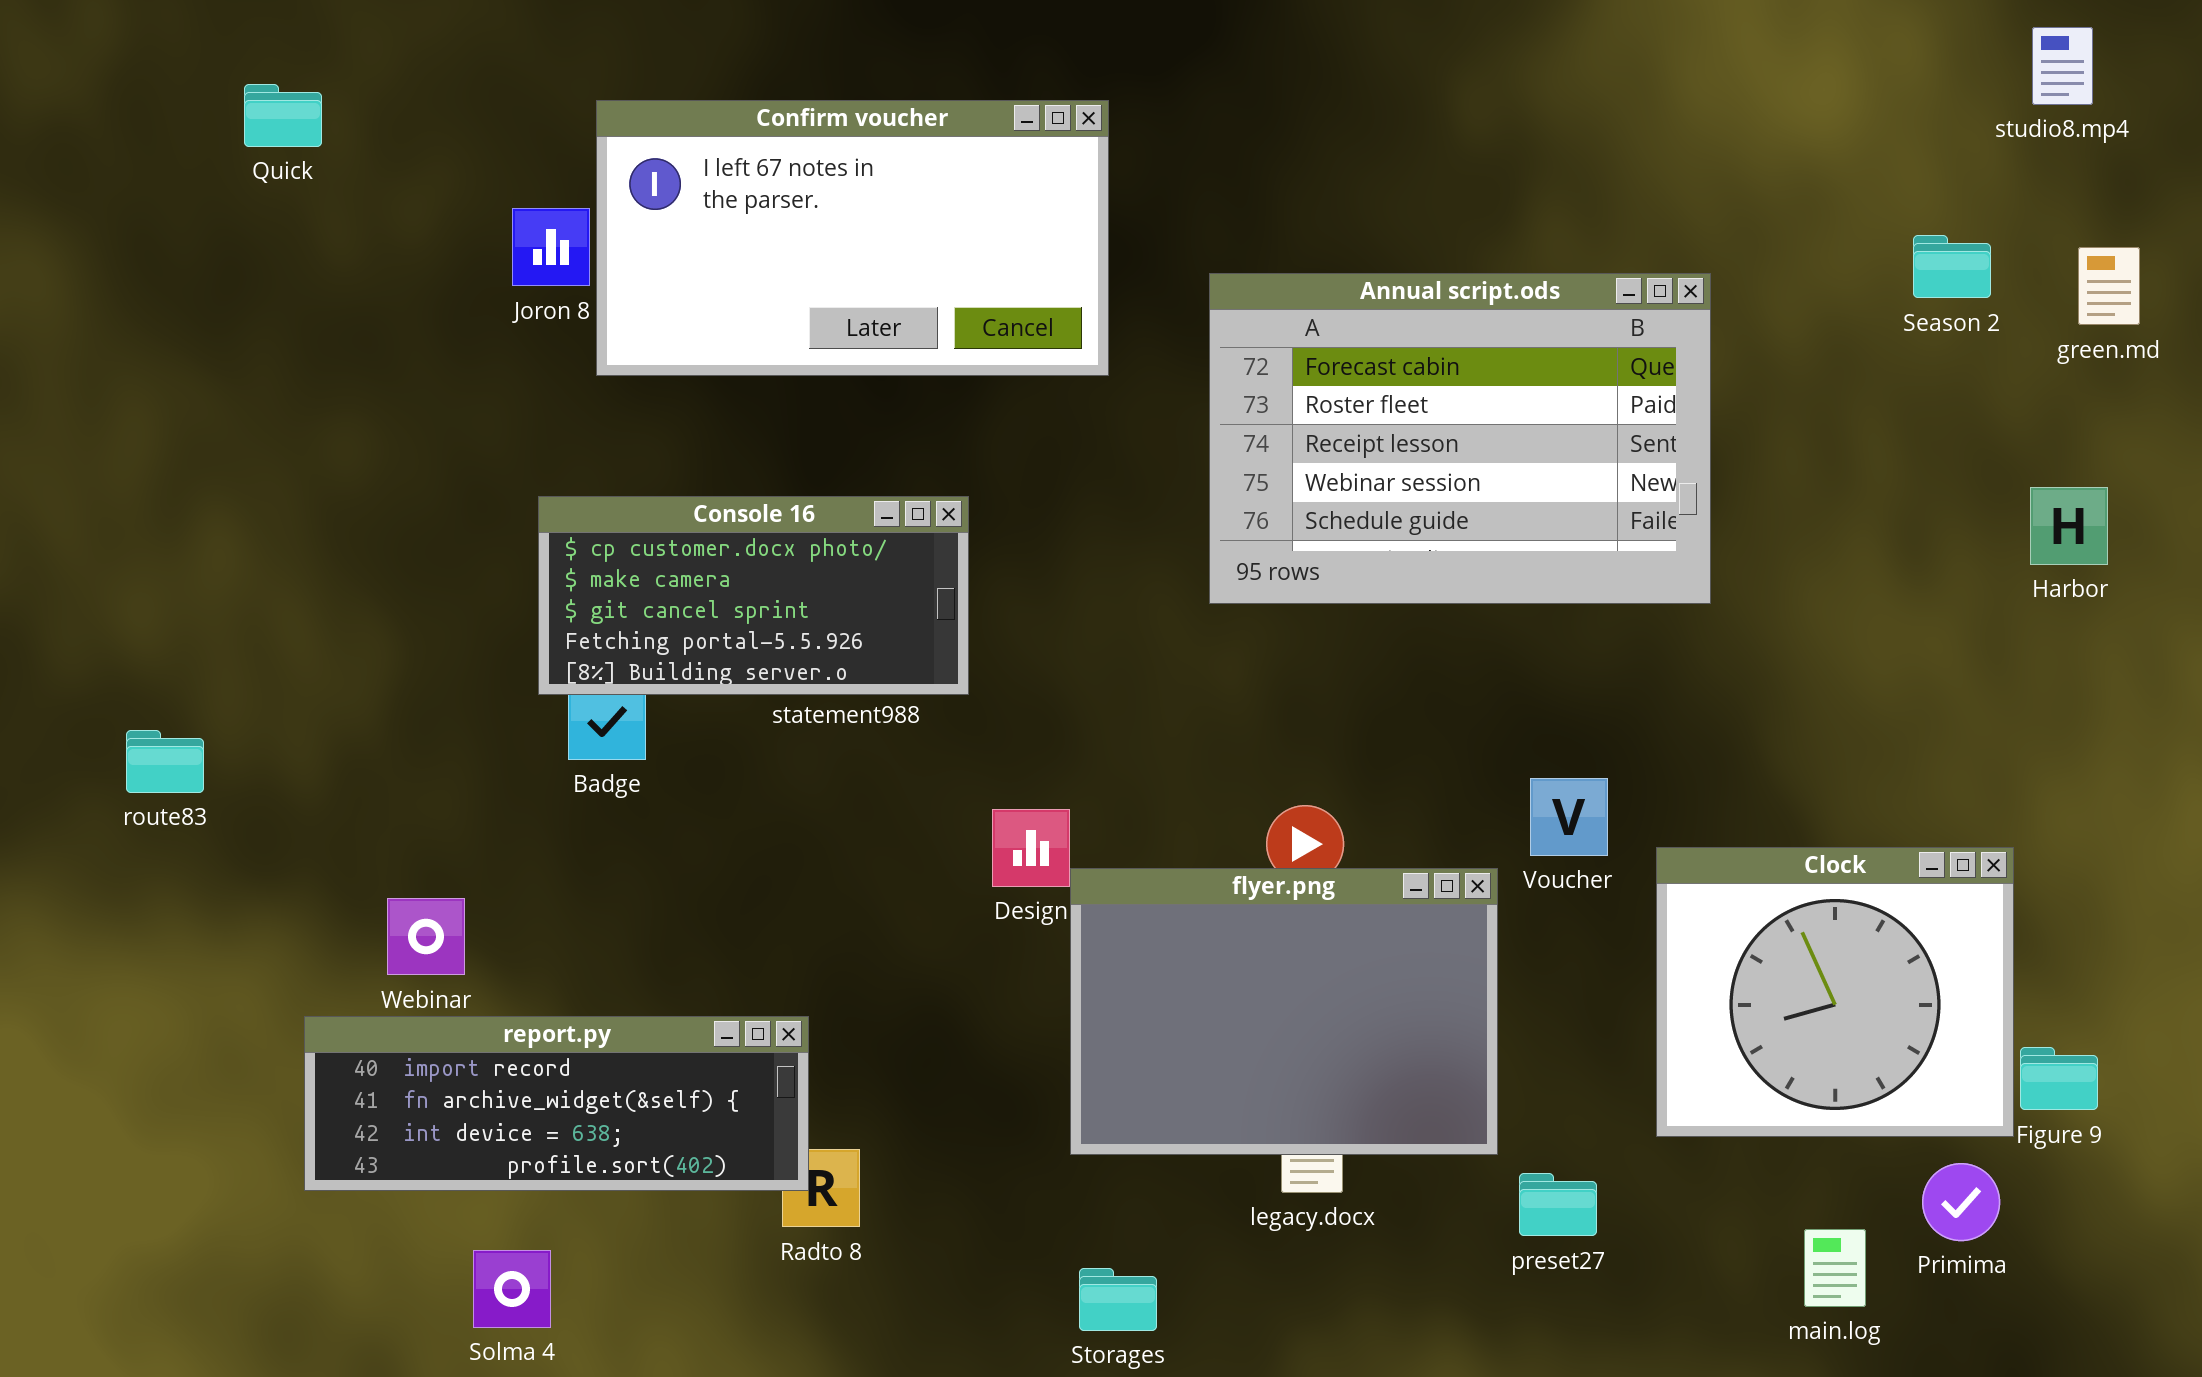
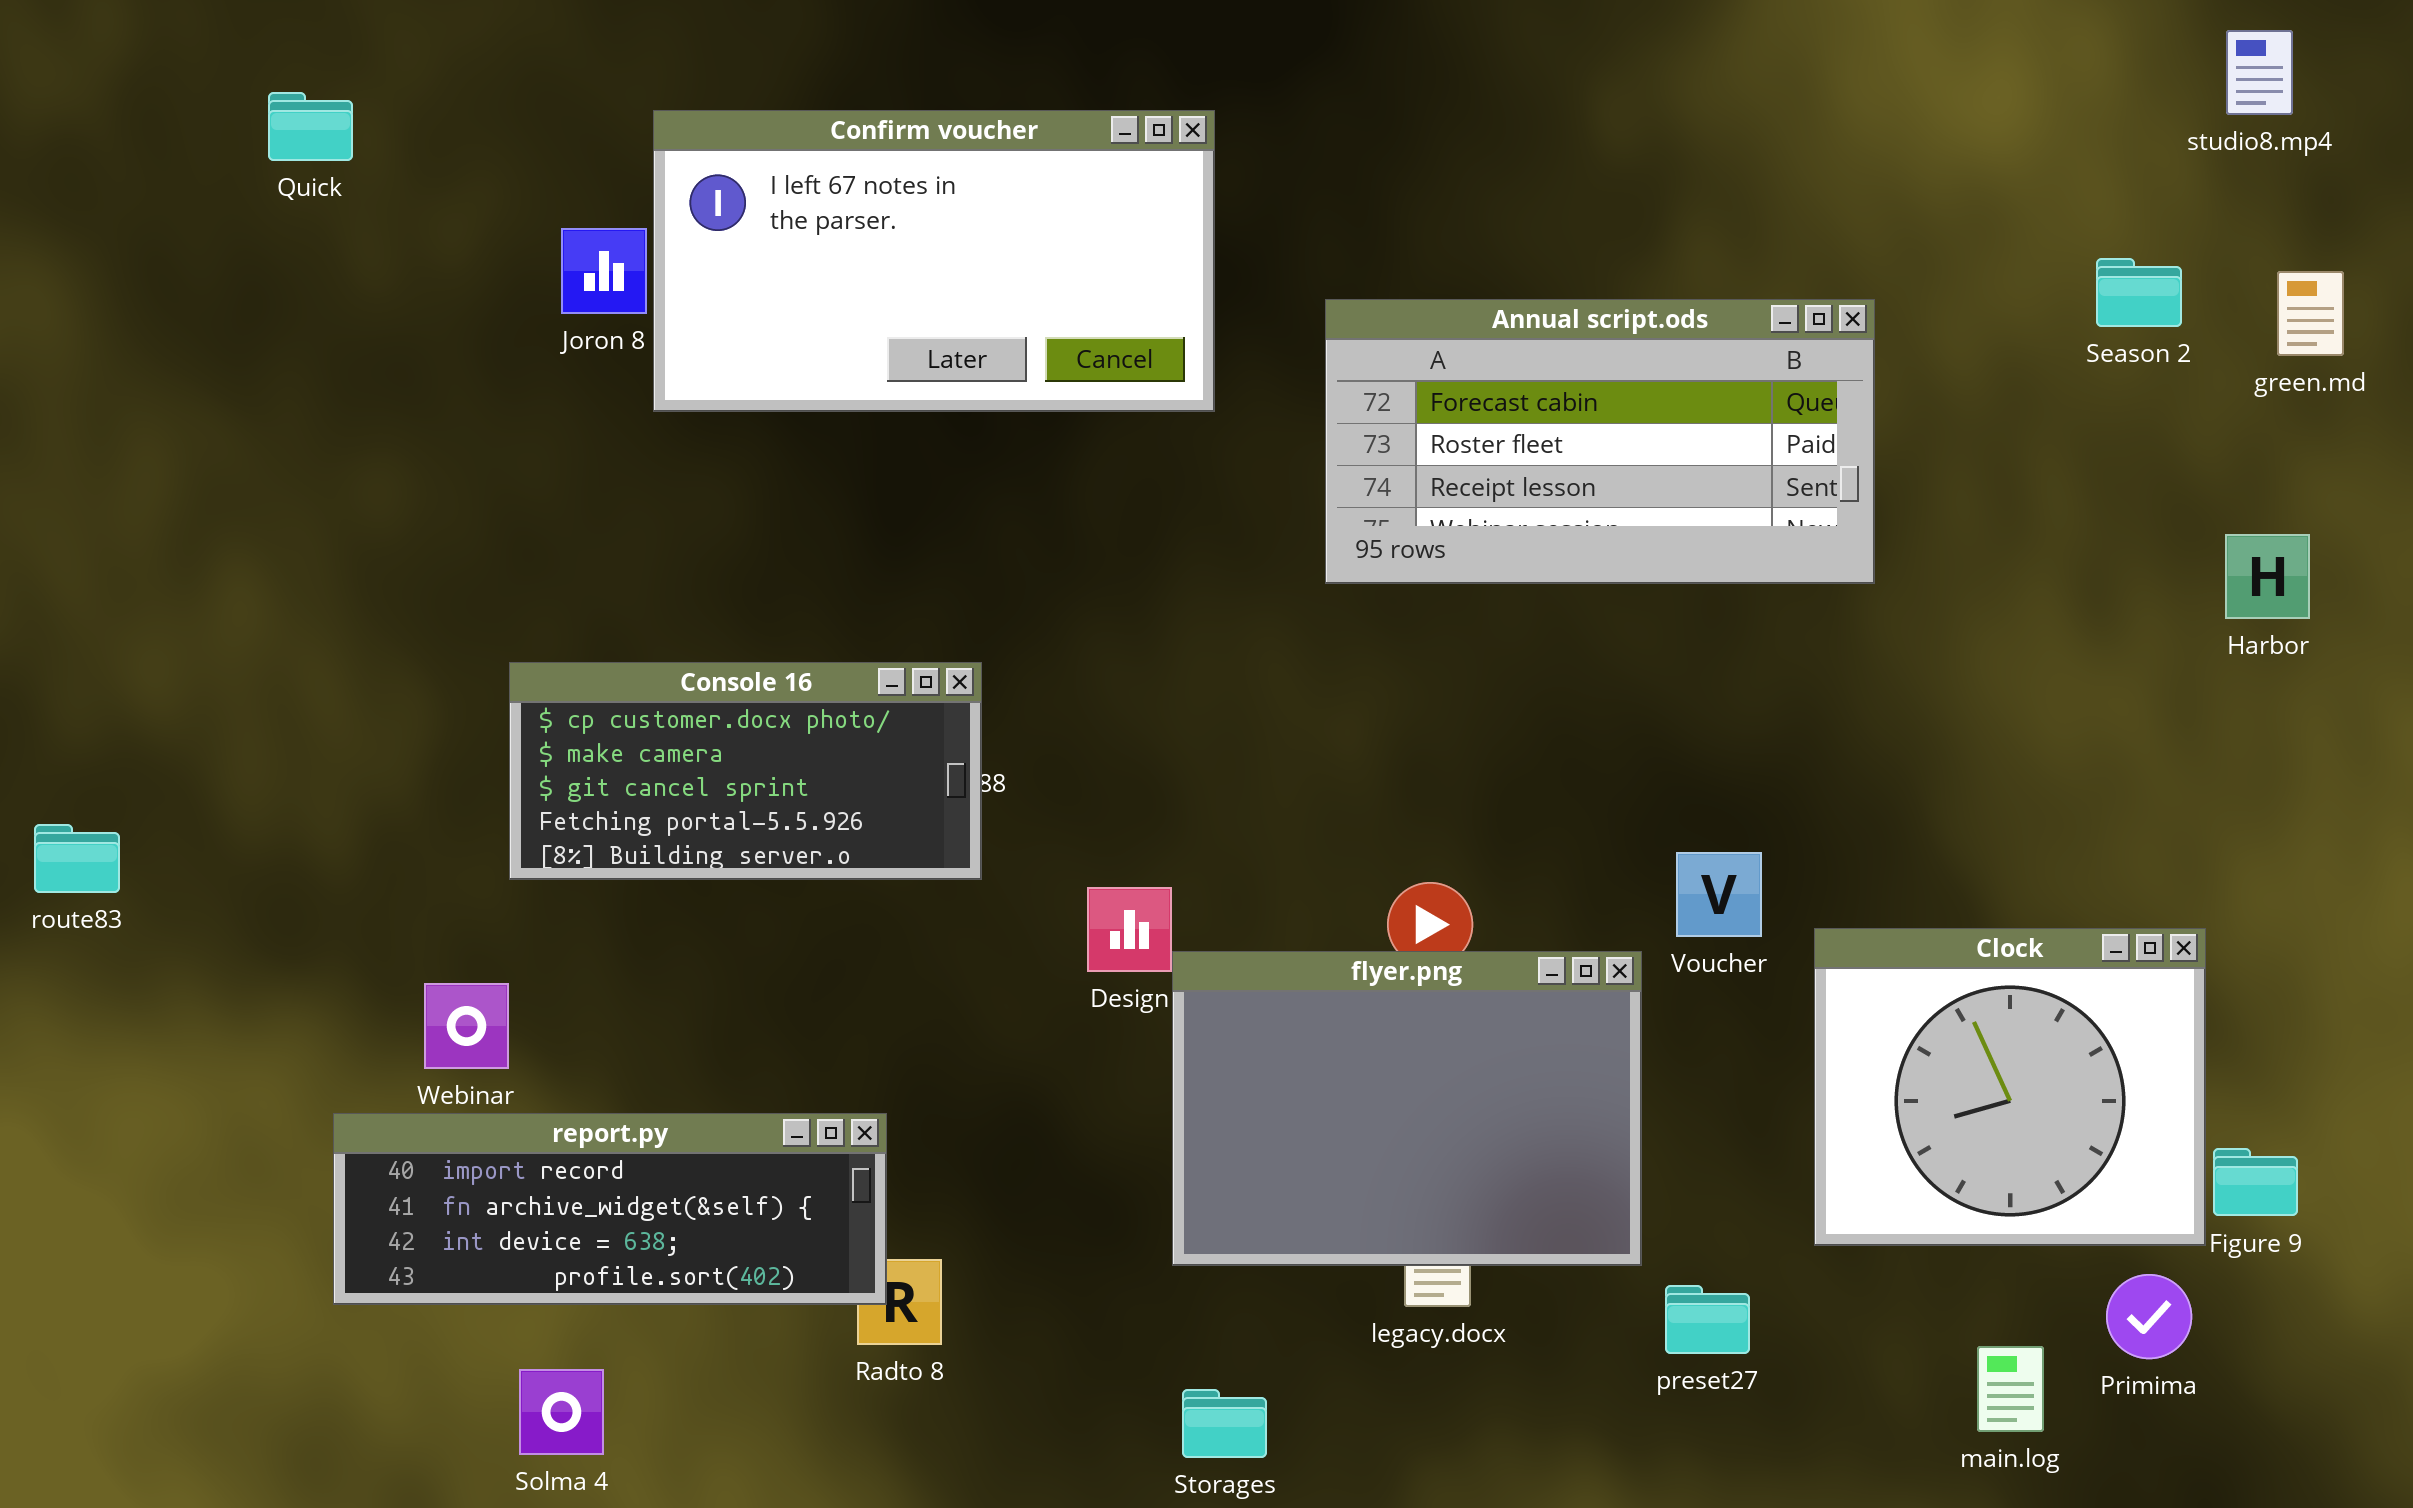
Annual script.ods: [1209,273,1711,604] -> [1325,299,1875,584], resized
Console 16: [538,496,969,695] -> [509,662,982,880], moved
route83: [126,730,204,793] -> [34,824,120,893], moved

